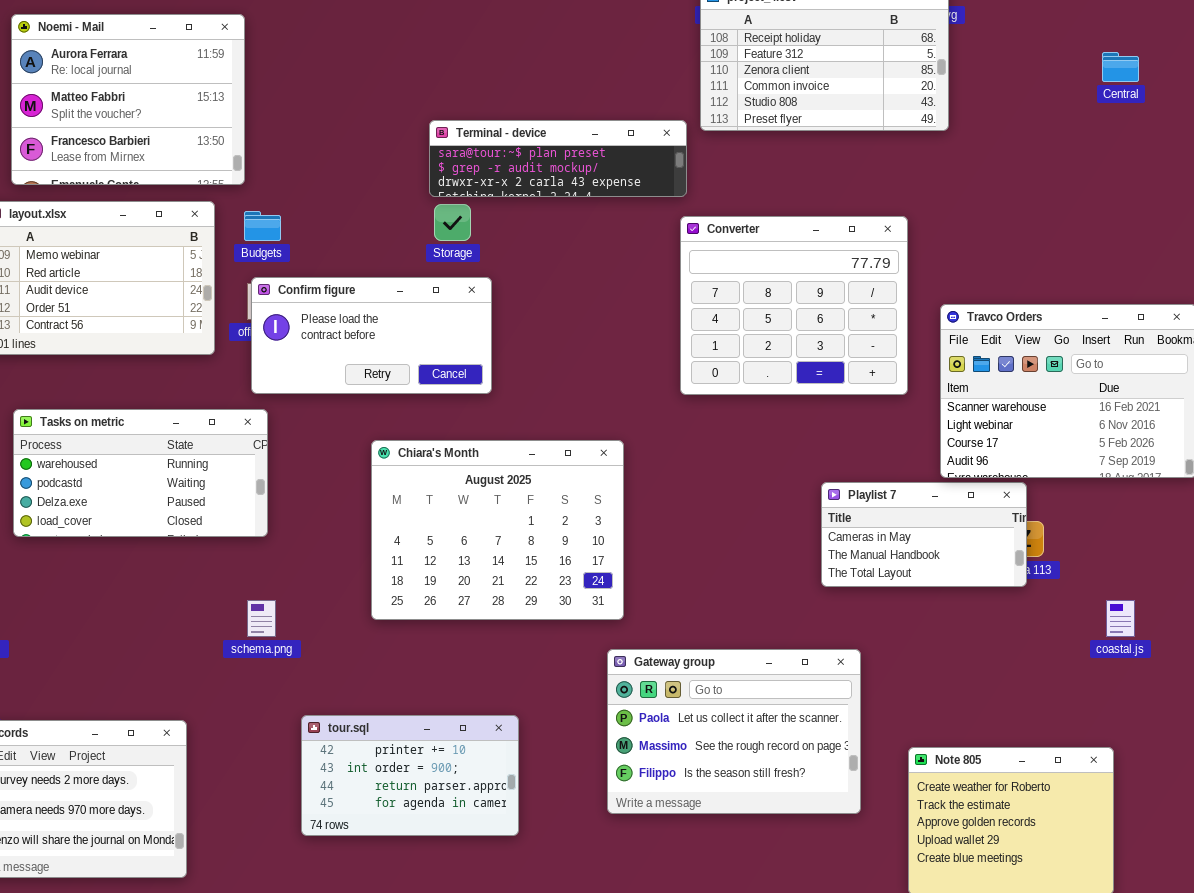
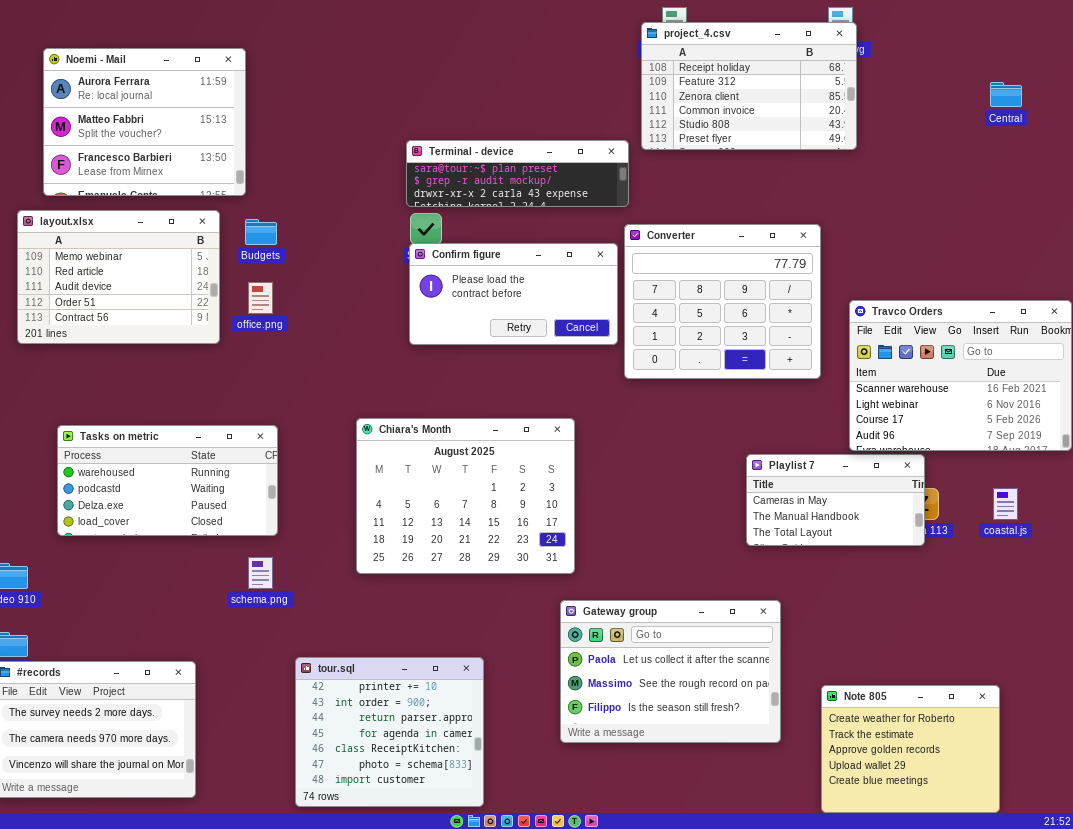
Confirm figure: [251,277,492,394] -> [409,243,618,345], moved
Tasks on metric: [13,409,268,537] -> [57,425,278,536], moved
coastal.js: [1106,600,1135,637] -> [993,488,1018,520], moved
tour.sql: [301,715,519,836] -> [295,657,484,807], resized

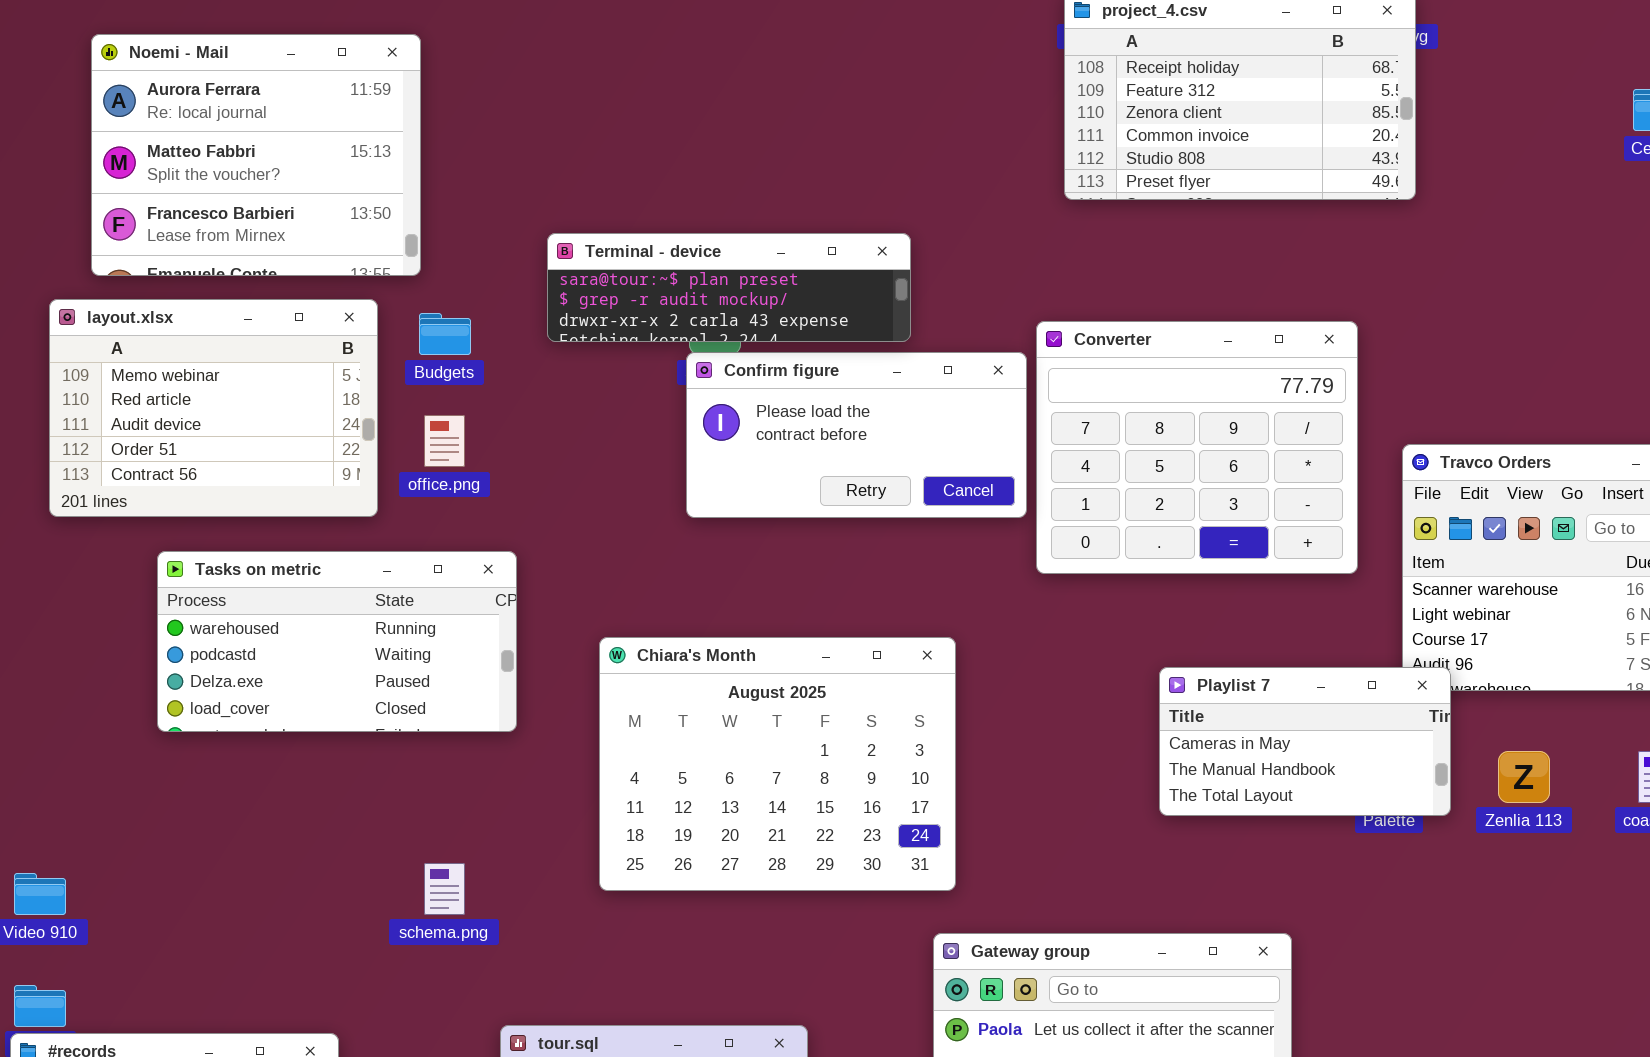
Terminal - device: [406,140,629,207] -> [547,233,911,342], moved
Tasks on metric: [57,425,278,536] -> [157,551,517,732], moved
Playlist 7: [746,454,925,546] -> [1159,667,1451,816], moved

